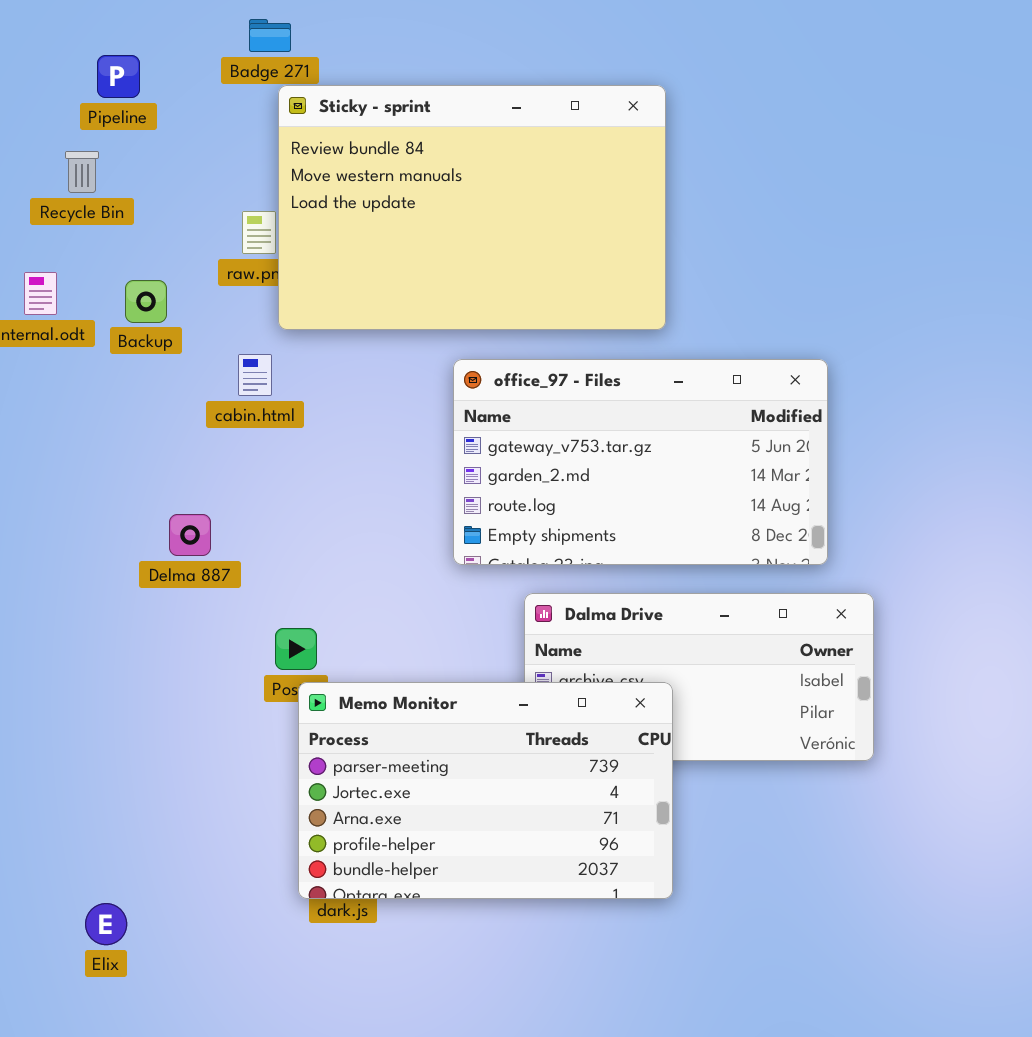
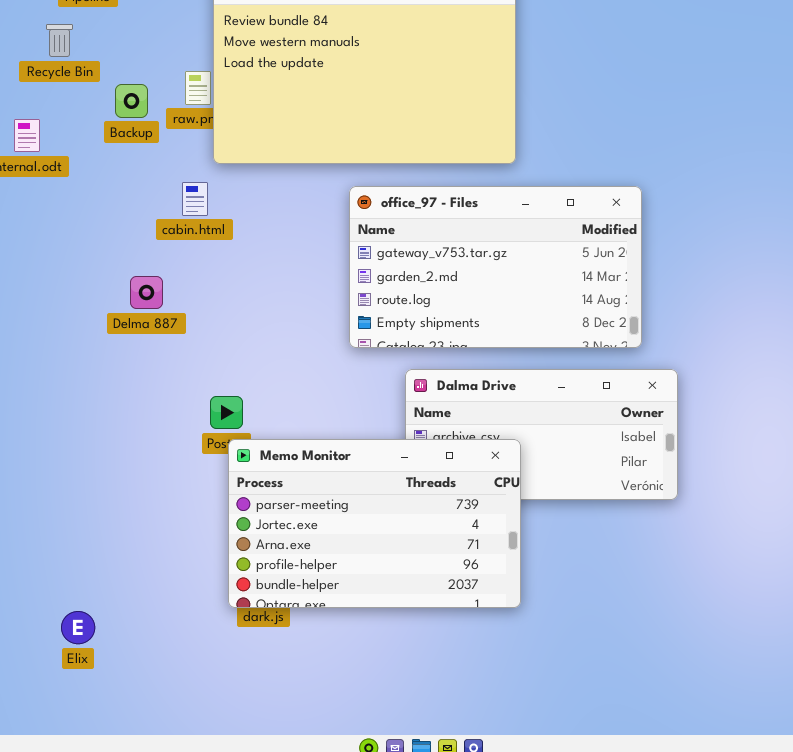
Backup: [125,280,167,323] -> [115,84,148,118], moved
Delma 887: [169,514,211,556] -> [130,276,163,309], moved

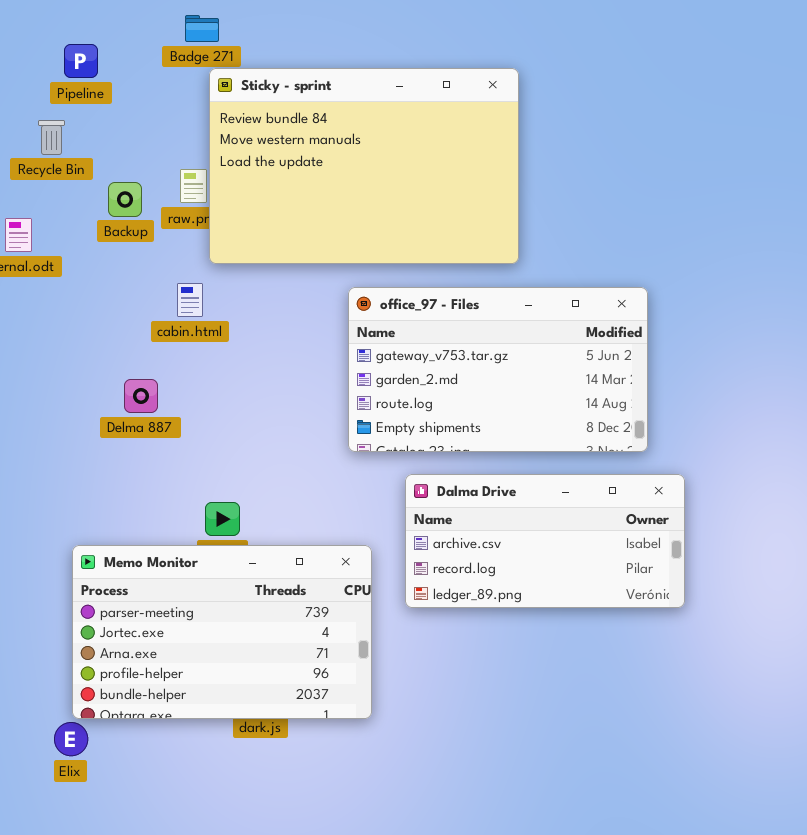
Memo Monitor: [228,439,521,608] -> [72,545,372,719], moved

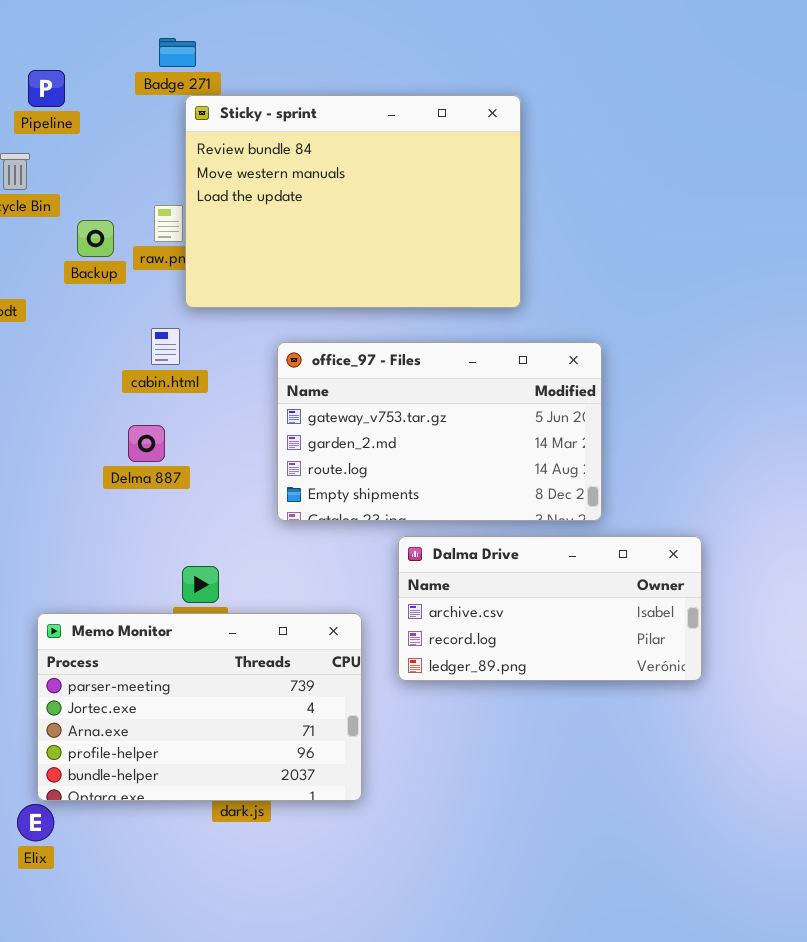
office_97 - Files: [348,287,648,452] -> [277,342,602,521], moved
Delma 887: [124,379,158,413] -> [128,425,165,462], moved

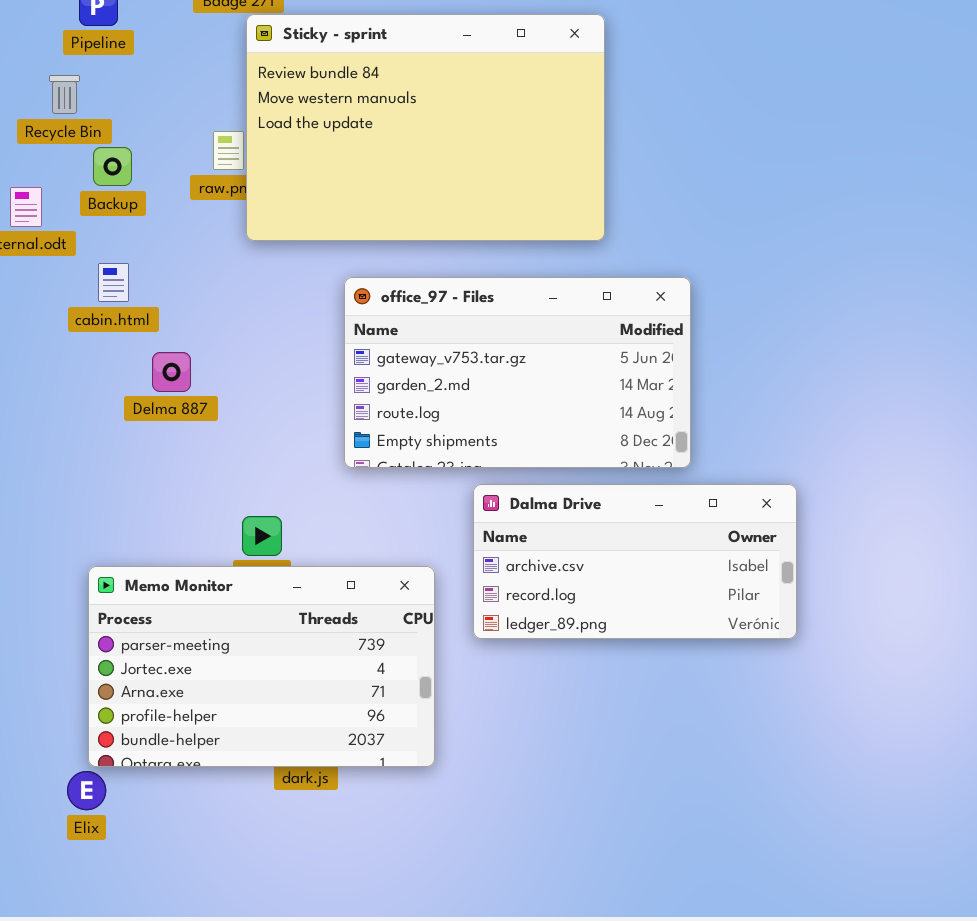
Backup: [77,220,114,257] -> [93,147,132,186], moved
cabin.html: [151,328,180,365] -> [98,263,129,302], moved
Delma 887: [128,425,165,462] -> [152,352,191,392], moved

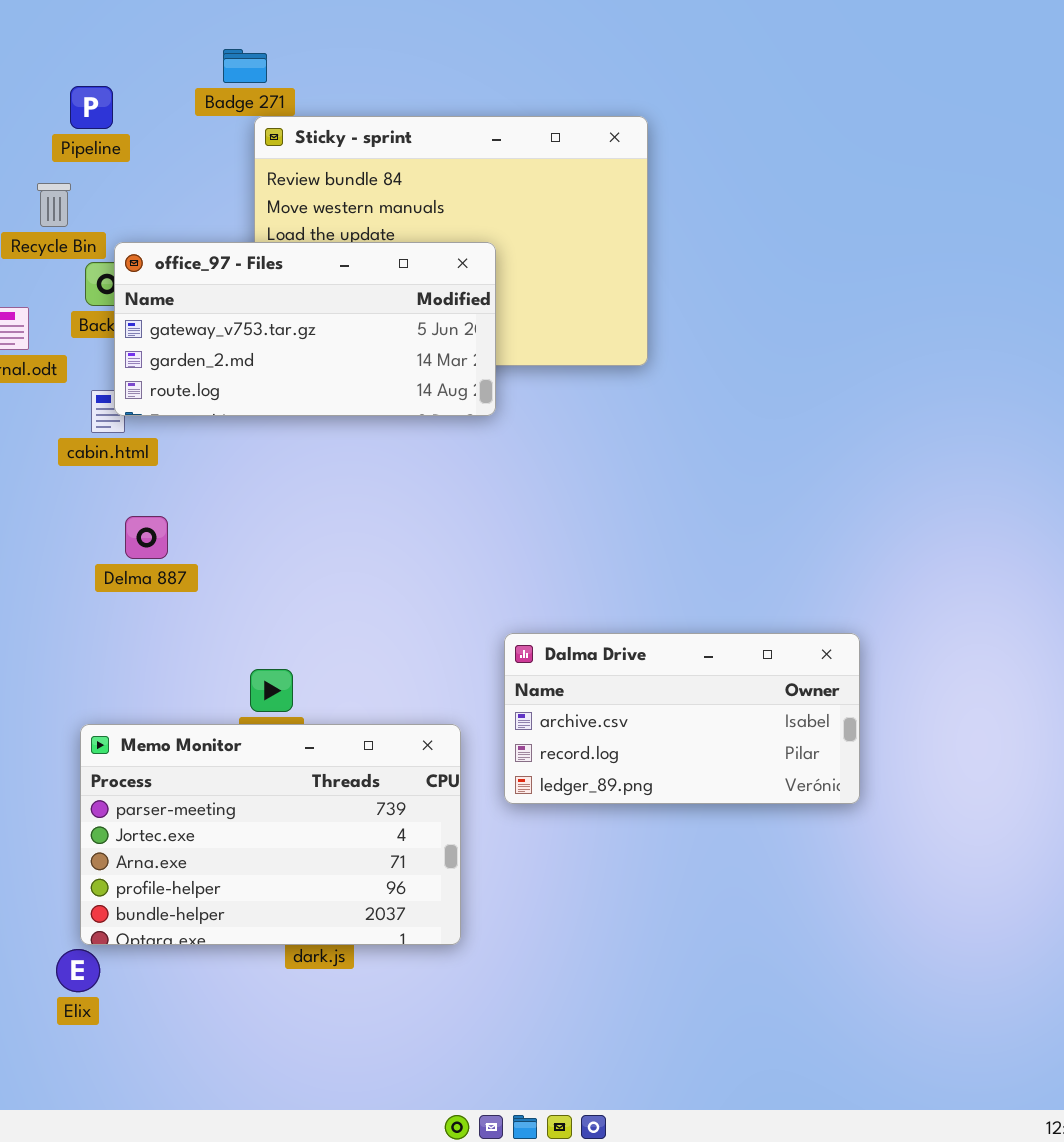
office_97 - Files: [344,277,691,468] -> [114,242,496,416], moved, resized
Delma 887: [152,352,191,392] -> [125,516,168,559], moved

